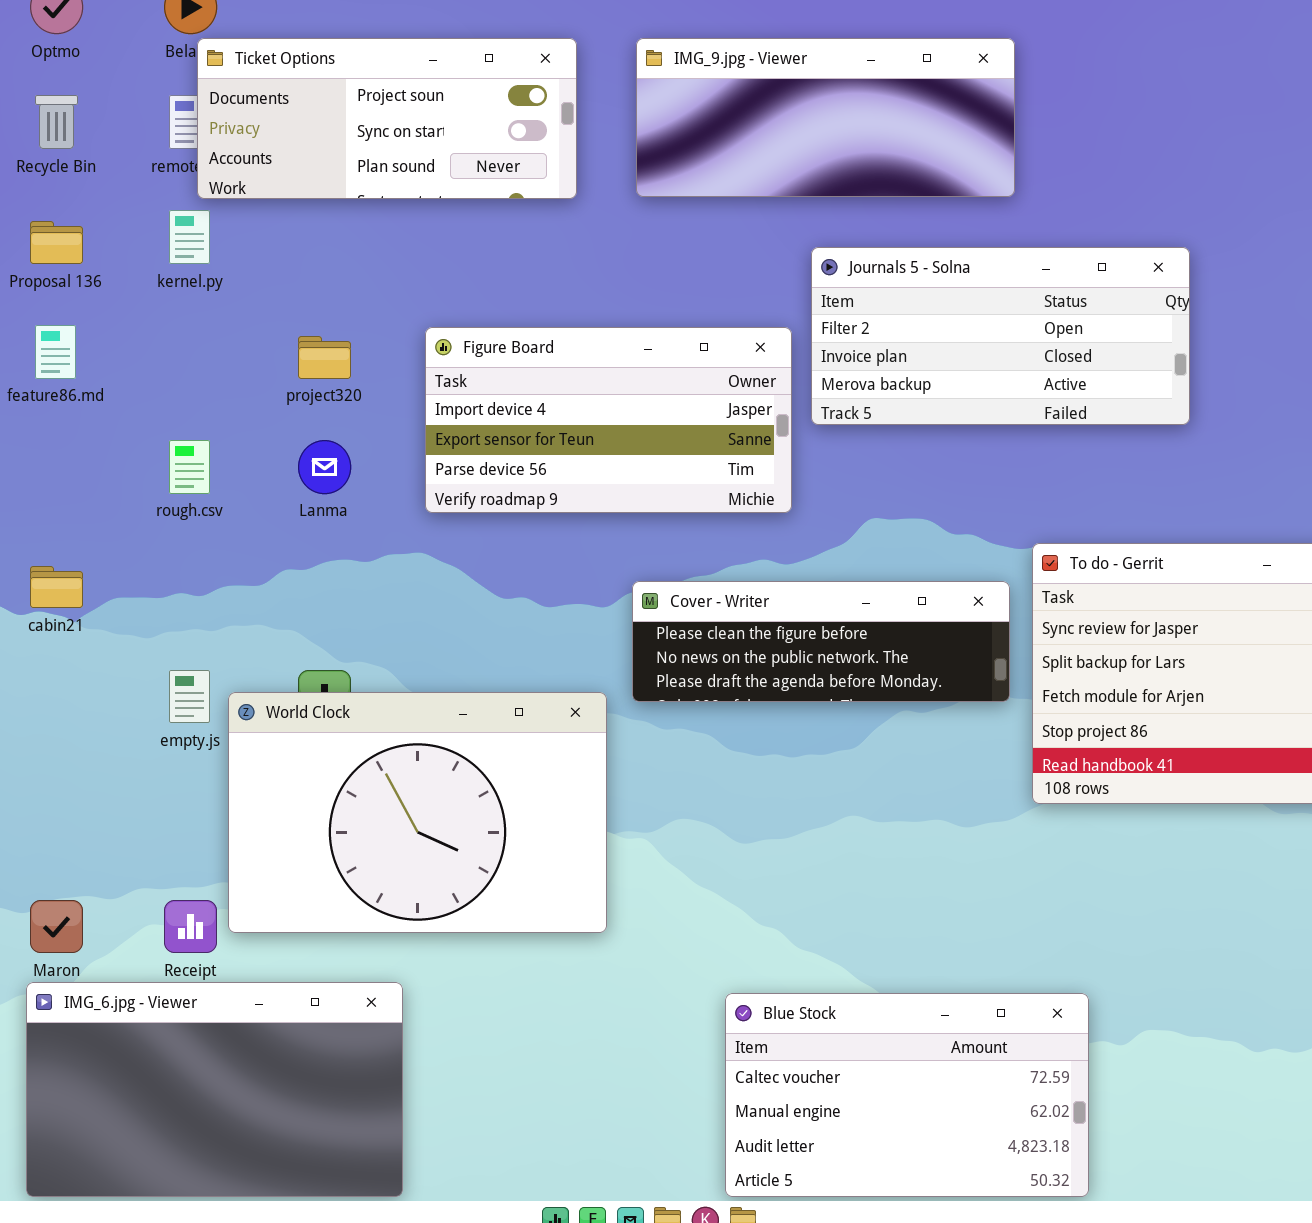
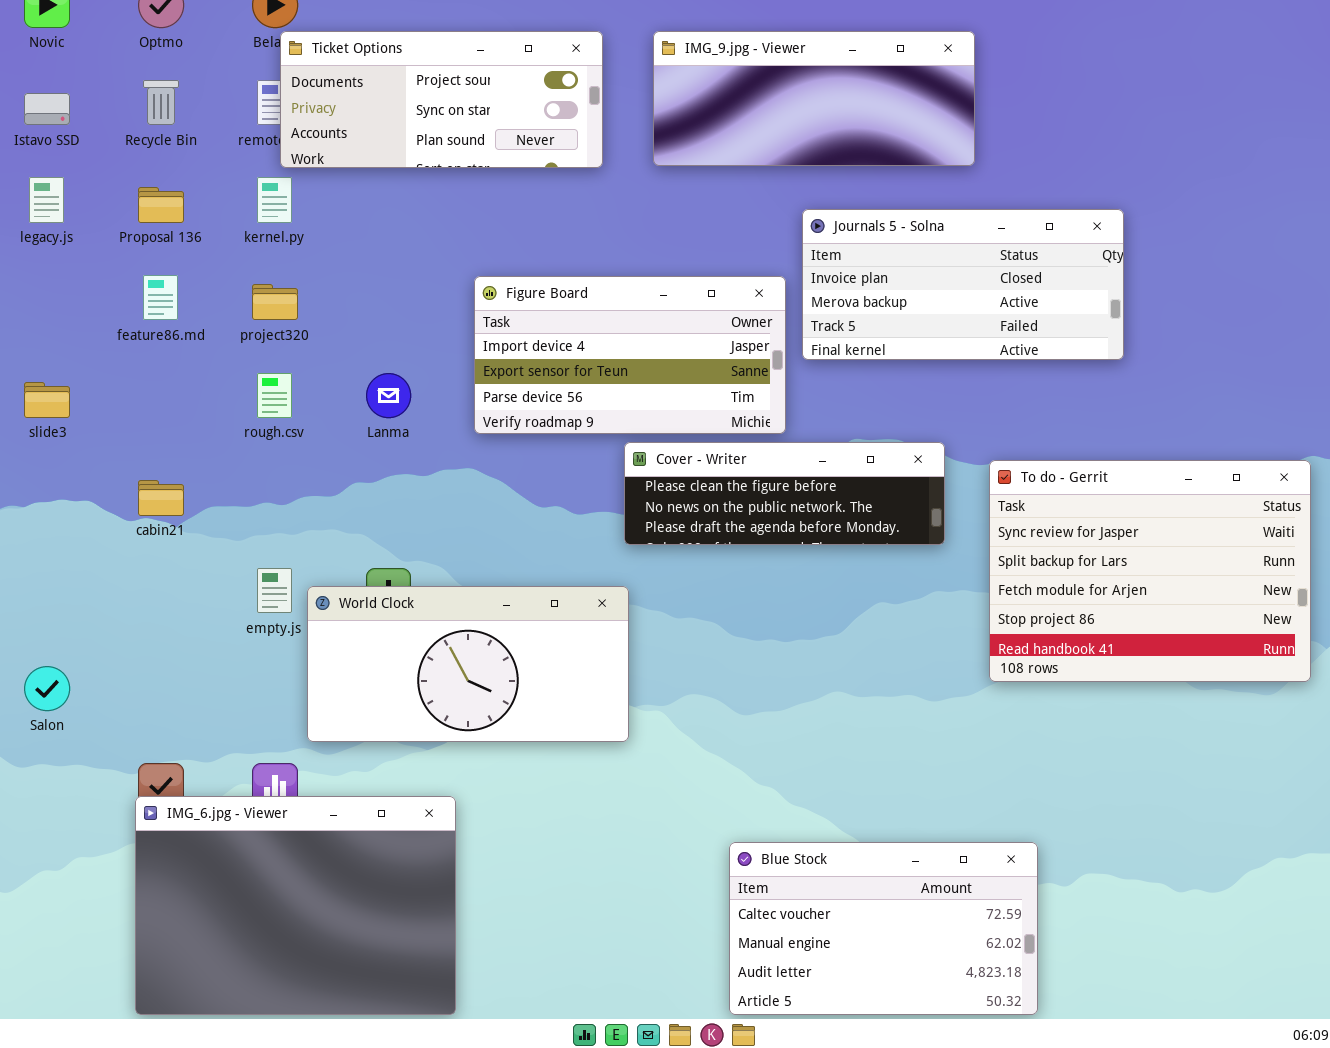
Journals 5 - Solna: [811,247,1190,425] -> [802,209,1124,360], scrolled down 1 row
project320: [298,336,351,379] -> [252,284,298,320], moved
Cover - Writer: [632,581,1010,702] -> [624,442,945,545], moved
World Clock: [228,692,607,933] -> [307,586,629,742], resized
IMG_6.jpg - Viewer: [26,982,403,1197] -> [135,796,456,1015], resized

